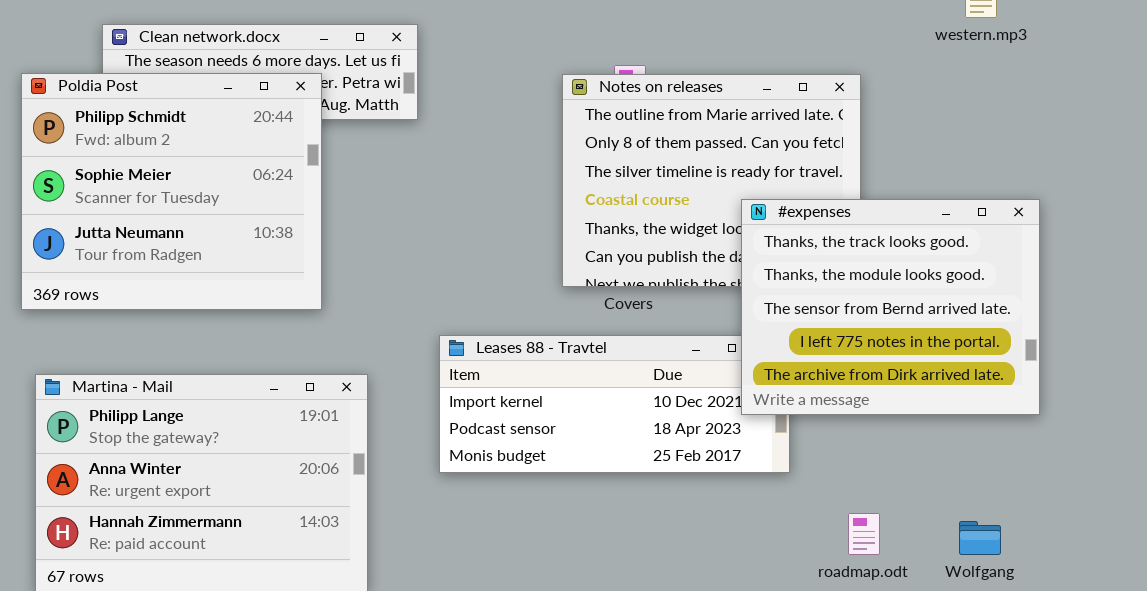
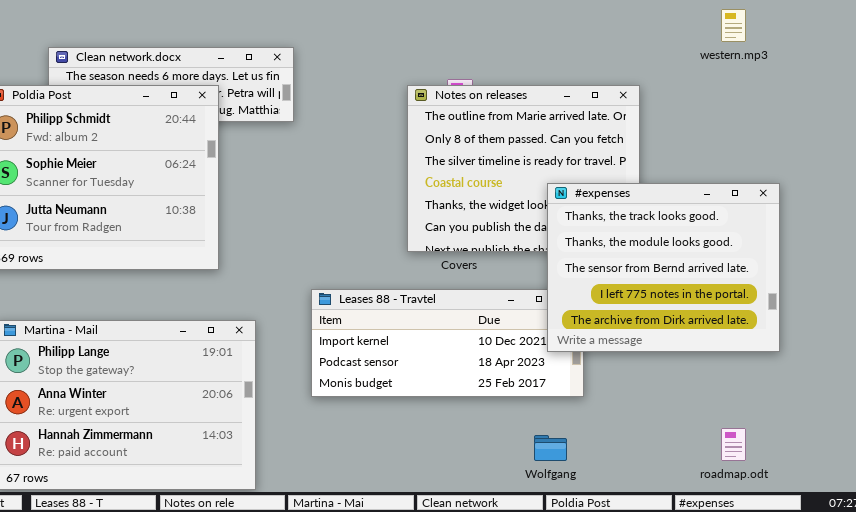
roadmap.odt: [848,513,880,555] -> [721,428,746,461], moved
Wolfgang: [959,521,1001,555] -> [534,435,567,461], moved

